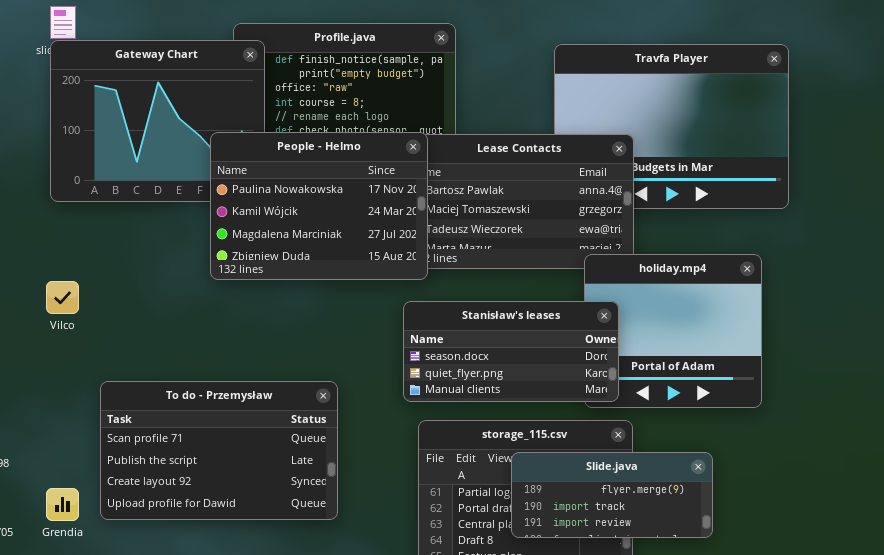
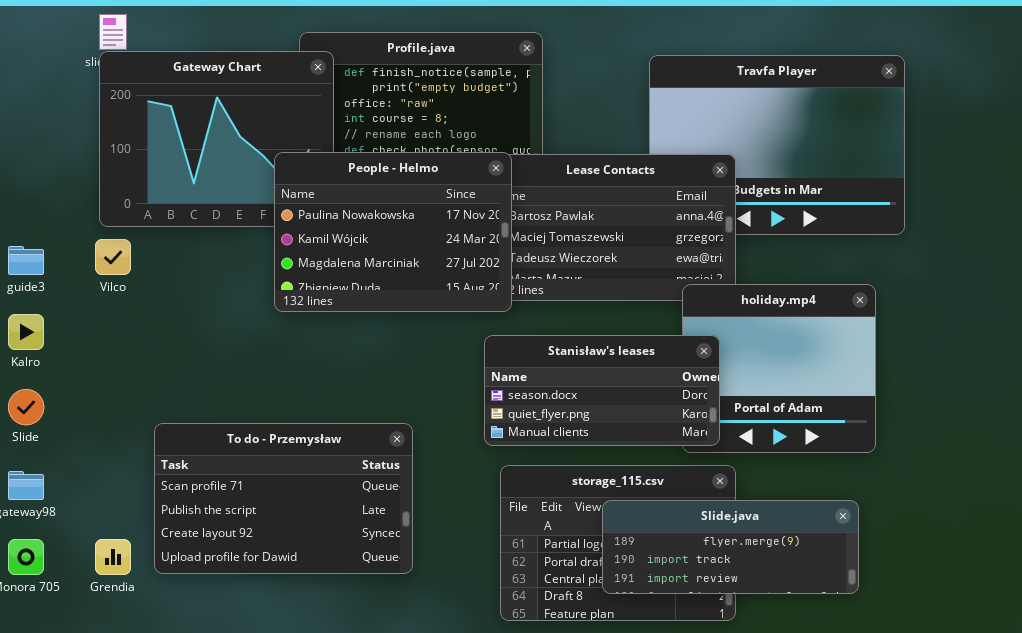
Vilco: [46,281,79,314] -> [95,239,131,275], moved
Slide.java: [511,452,713,538] -> [602,500,859,594], resized

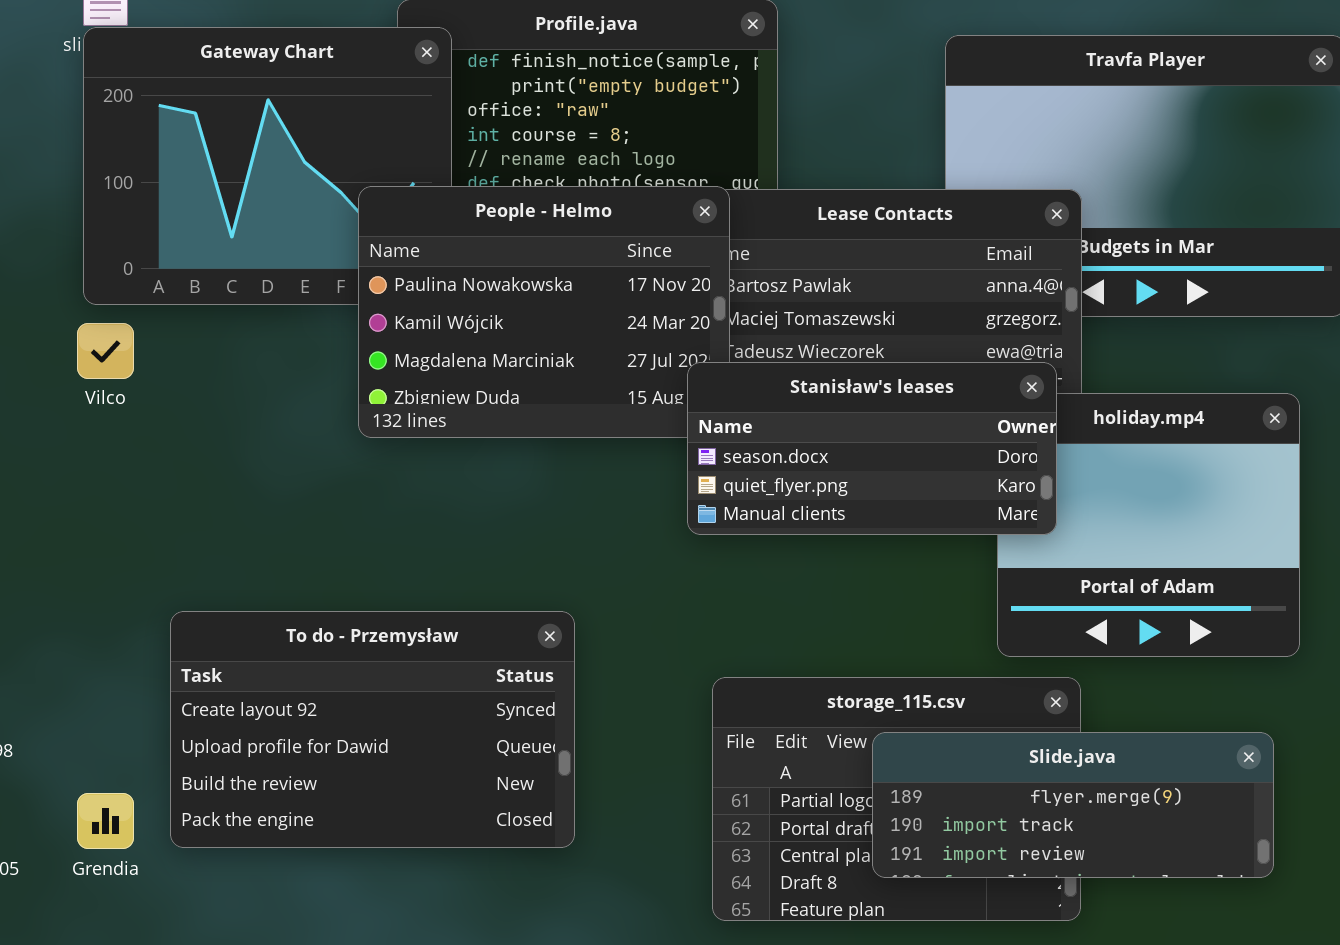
Stanisław's leases: [484,335,720,446] -> [687,362,1057,535], moved
To do - Przemysław: [154,423,413,574] -> [170,611,575,848], scrolled down 2 rows

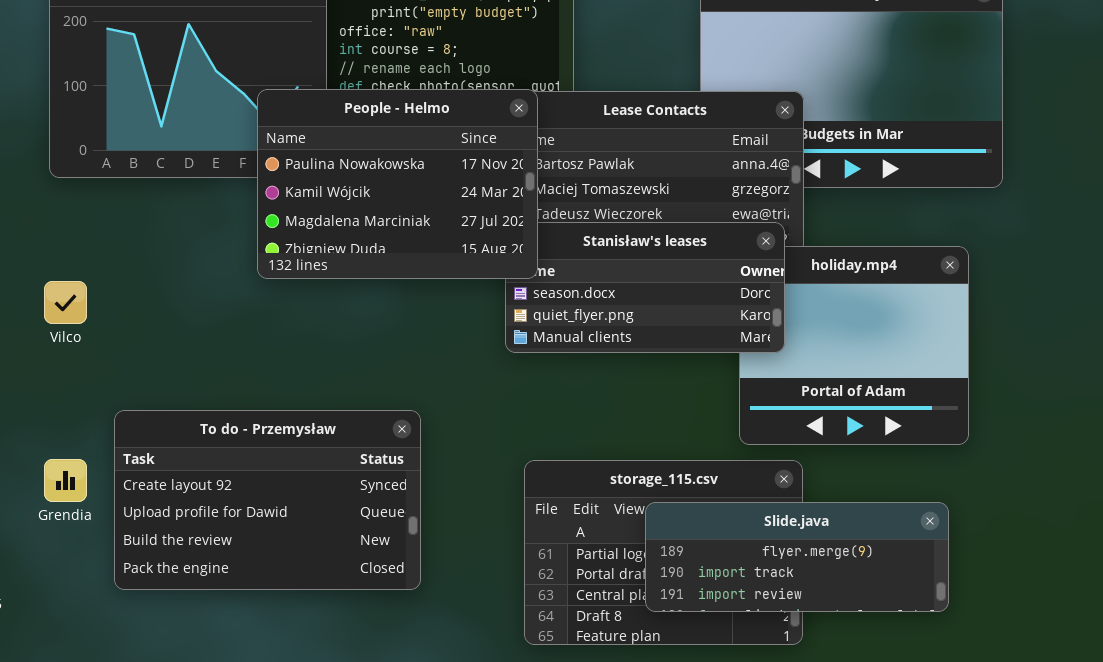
People - Helmo: [358,186,730,438] -> [257,89,538,279], raised
Vilco: [77,323,134,379] -> [44,281,87,324], moved
Grendia: [77,793,134,849] -> [44,459,87,502], moved

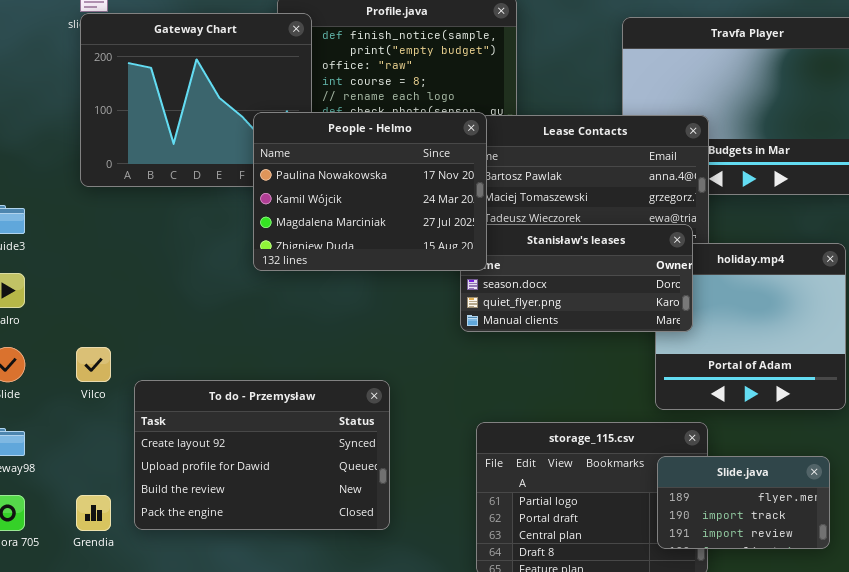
Vilco: [44,281,87,324] -> [76,347,111,382], moved
Grendia: [44,459,87,502] -> [76,495,111,531], moved
Slide.java: [645,502,949,612] -> [657,456,830,549], resized

